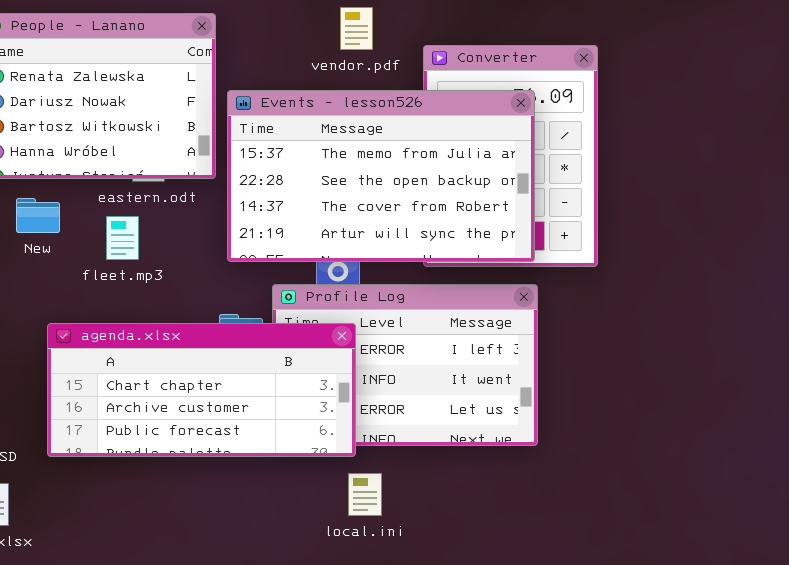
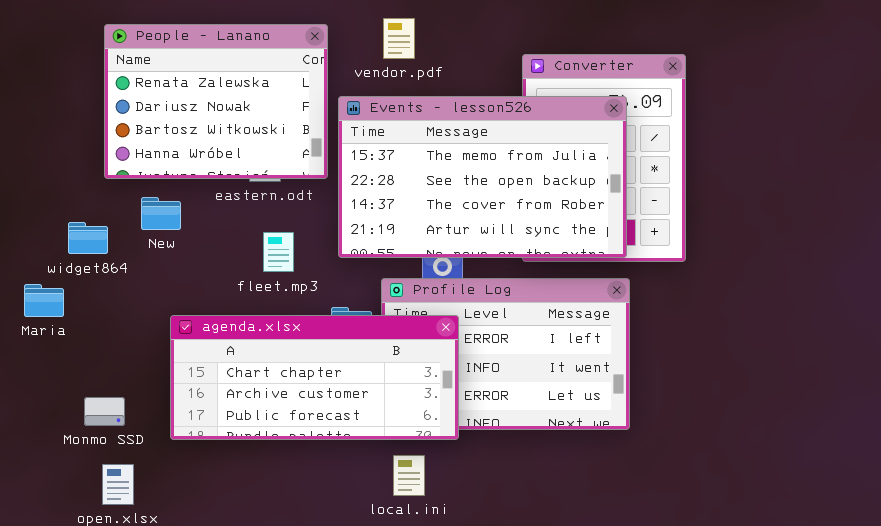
vendor.pdf: [340,7,373,50] -> [383,18,415,59], moved
fleet.mp3: [106,216,139,260] -> [263,232,294,272], moved
local.ini: [348,473,382,516] -> [393,455,425,496], moved

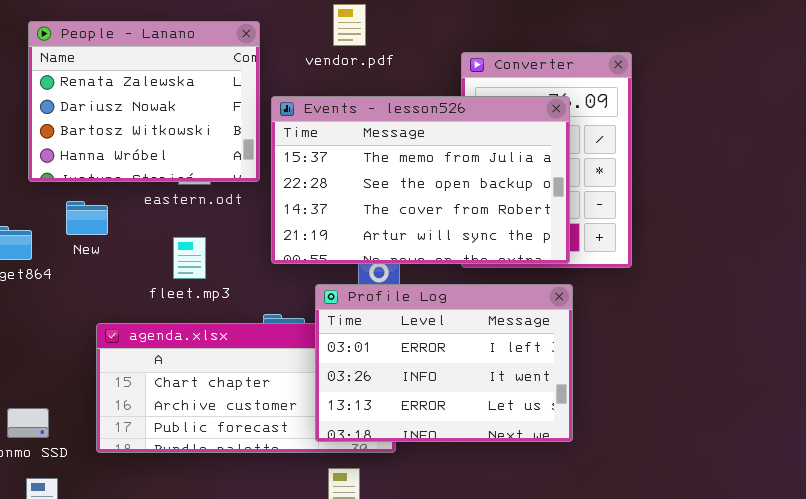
vendor.pdf: [383,18,415,59] -> [333,4,366,46], moved
fleet.mp3: [263,232,294,272] -> [173,237,206,279], moved
Profile Log: [381,278,630,430] -> [315,284,573,442], raised

